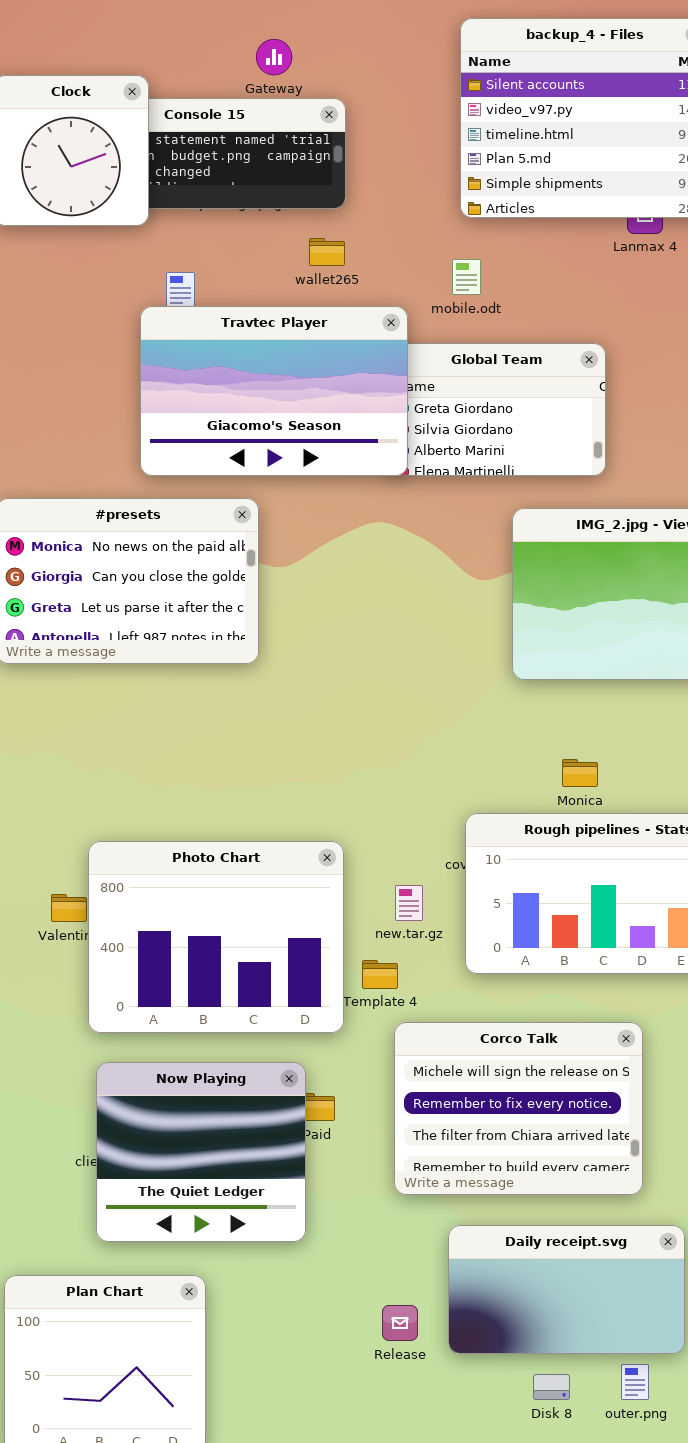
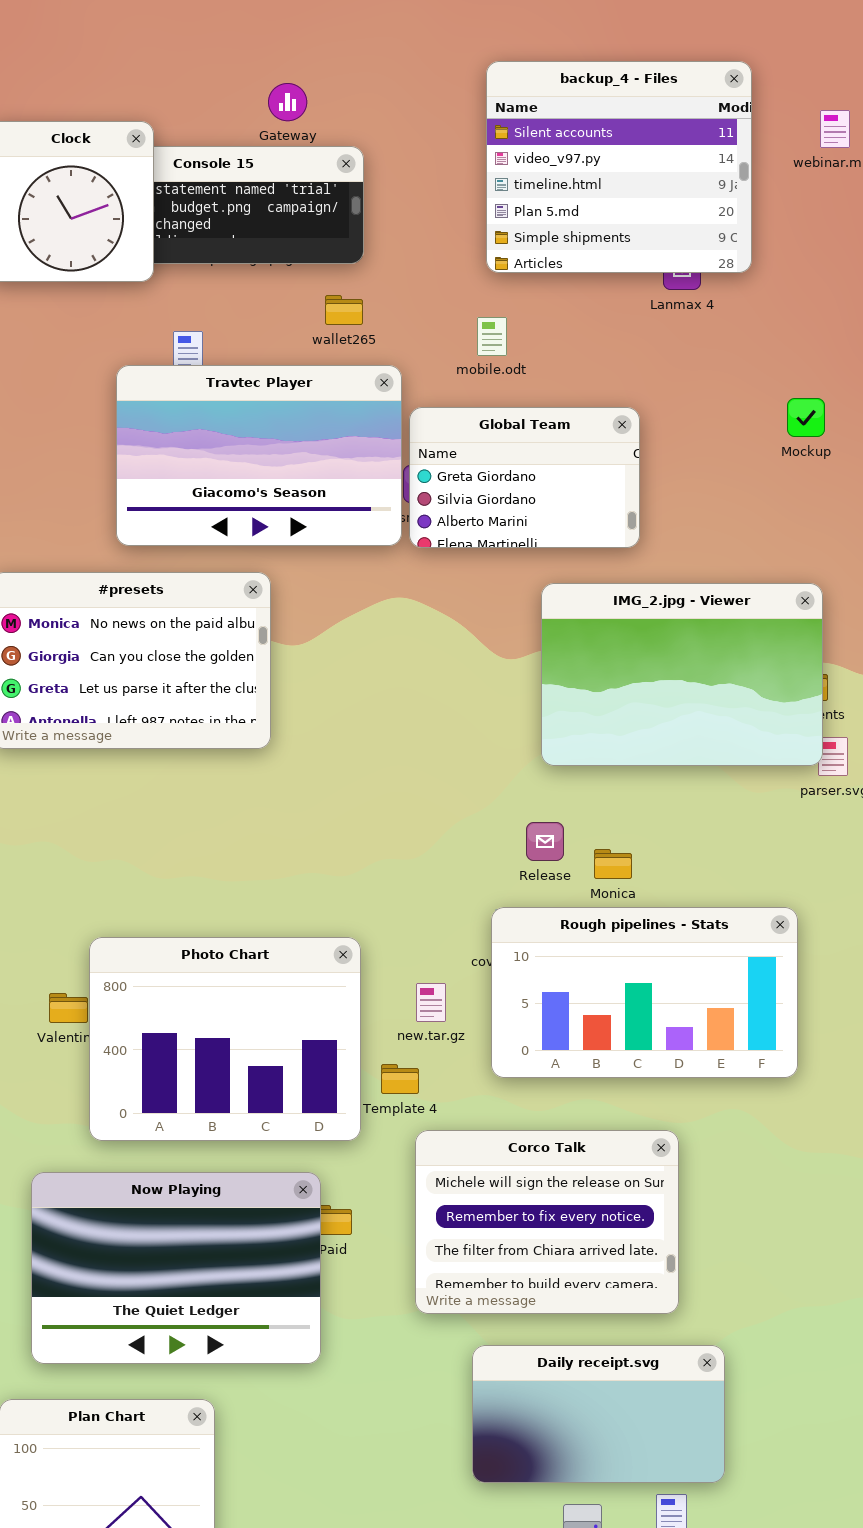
Travtec Player: [140,306,408,476] -> [116,365,402,546], moved
Now Playing: [96,1062,306,1242] -> [31,1172,321,1364], resized
Release: [382,1305,418,1341] -> [526,822,564,861], moved

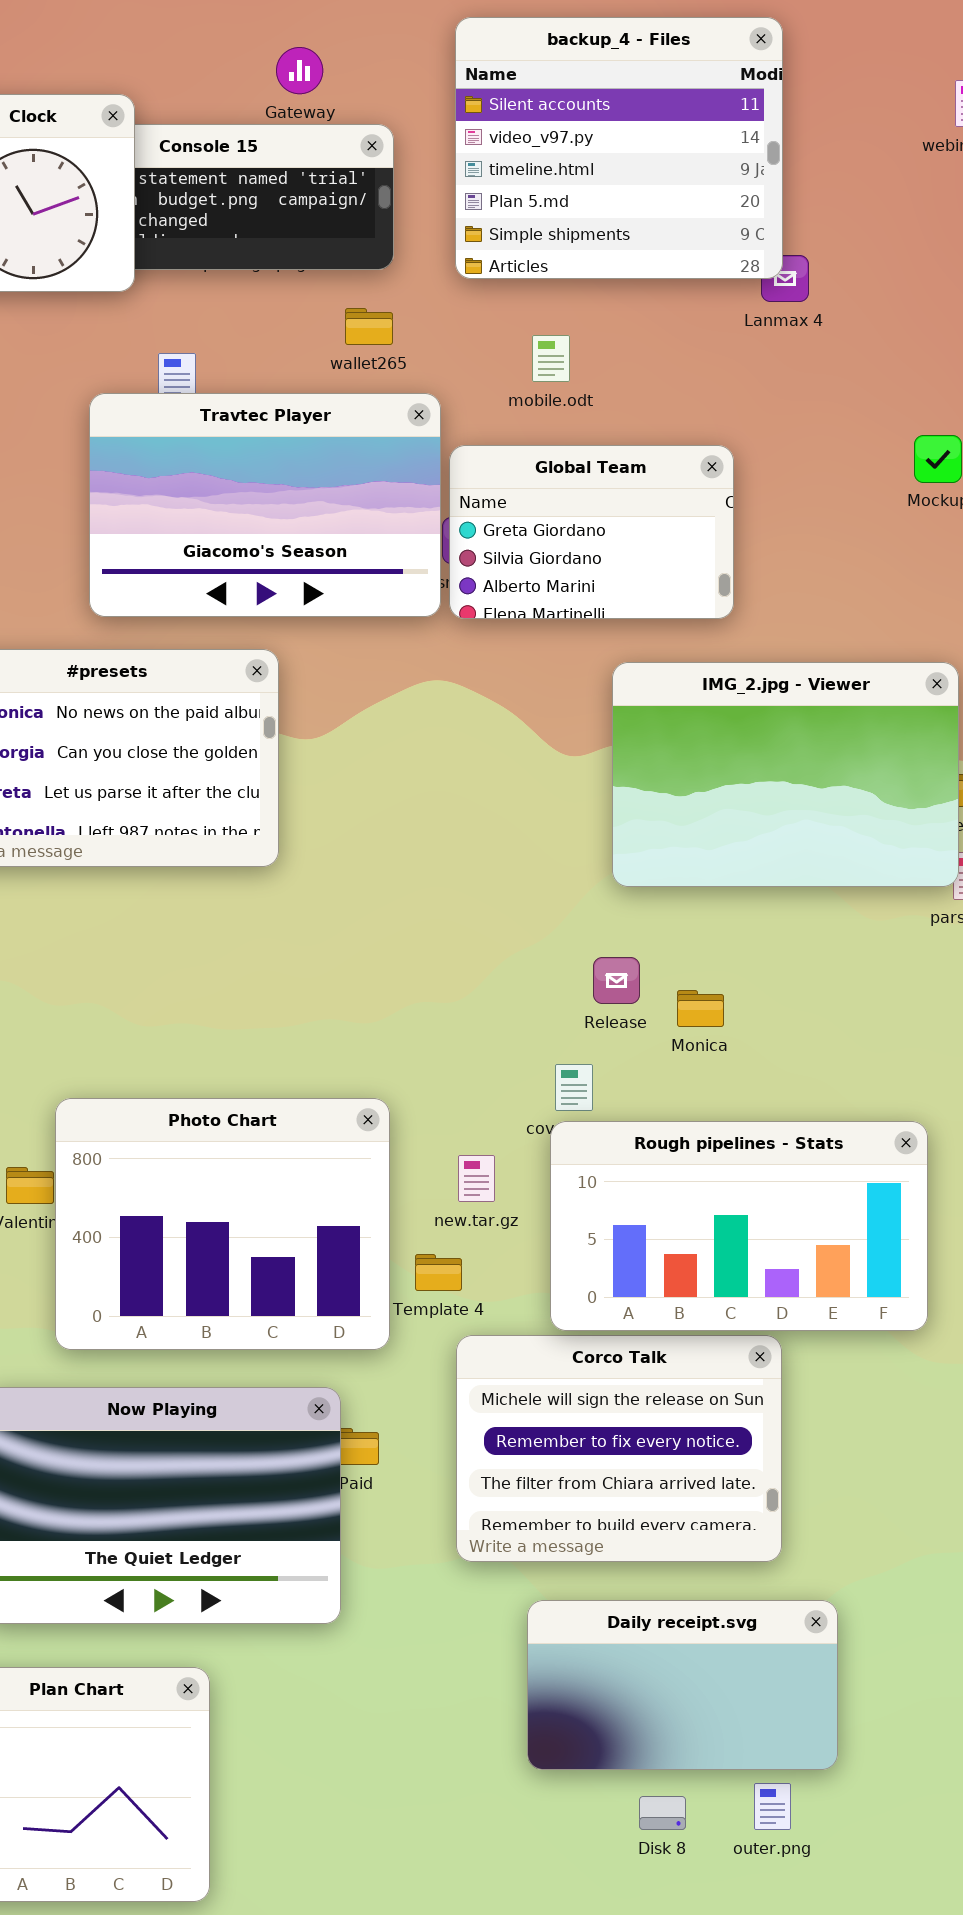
backup_4 - Files: [486,61,752,273] -> [455,17,783,279], moved
Rough pipelines - Stats: [491,907,798,1078] -> [550,1121,928,1331], moved

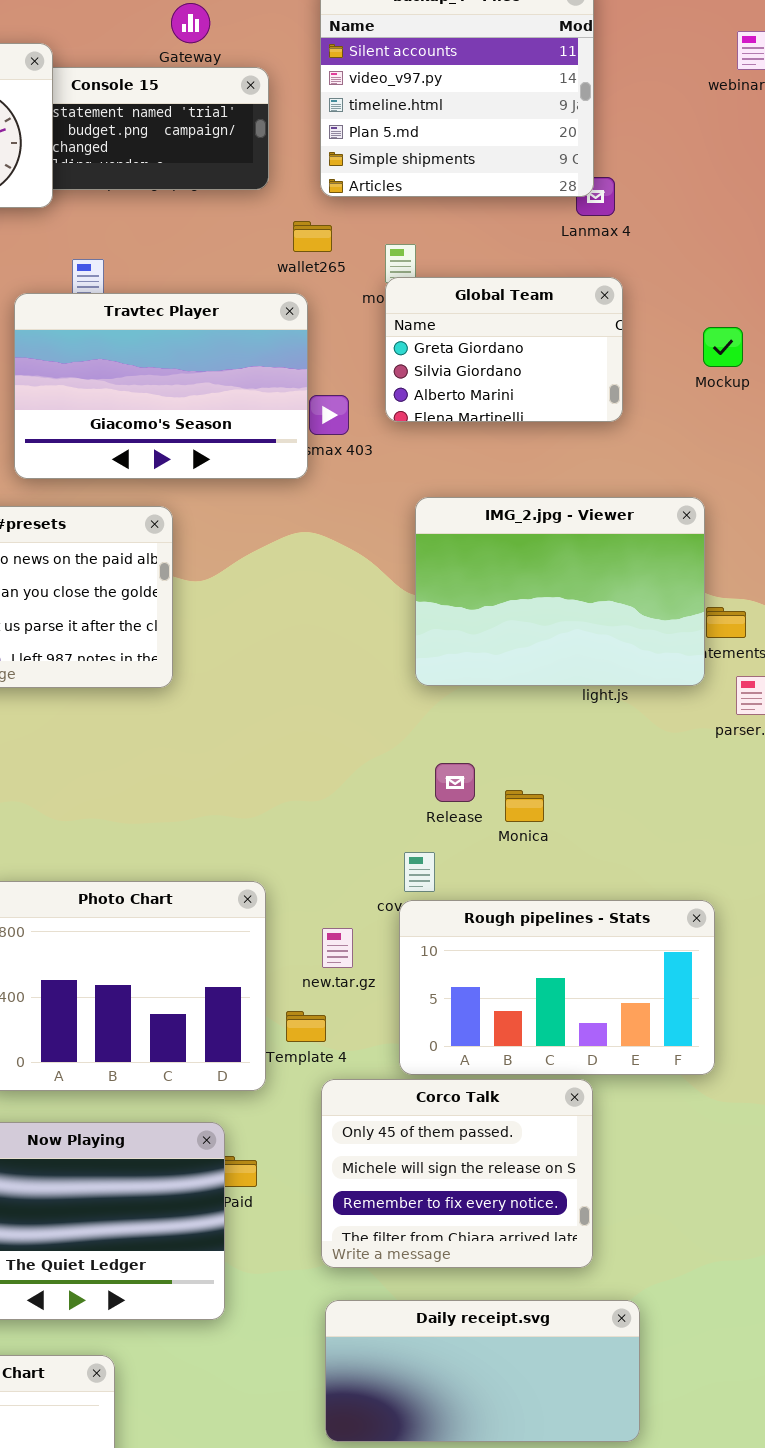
wallet265: [345,308,393,345] -> [293,221,332,252], moved
Global Team: [449,445,734,619] -> [385,277,623,422], moved
IMG_2.jpg - Viewer: [612,662,959,887] -> [415,497,705,686], moved
Corco Talk: [456,1335,782,1562] -> [321,1079,593,1268], scrolled up 1 row
Daily receipt.svg: [527,1600,838,1770] -> [325,1300,640,1442], resized

